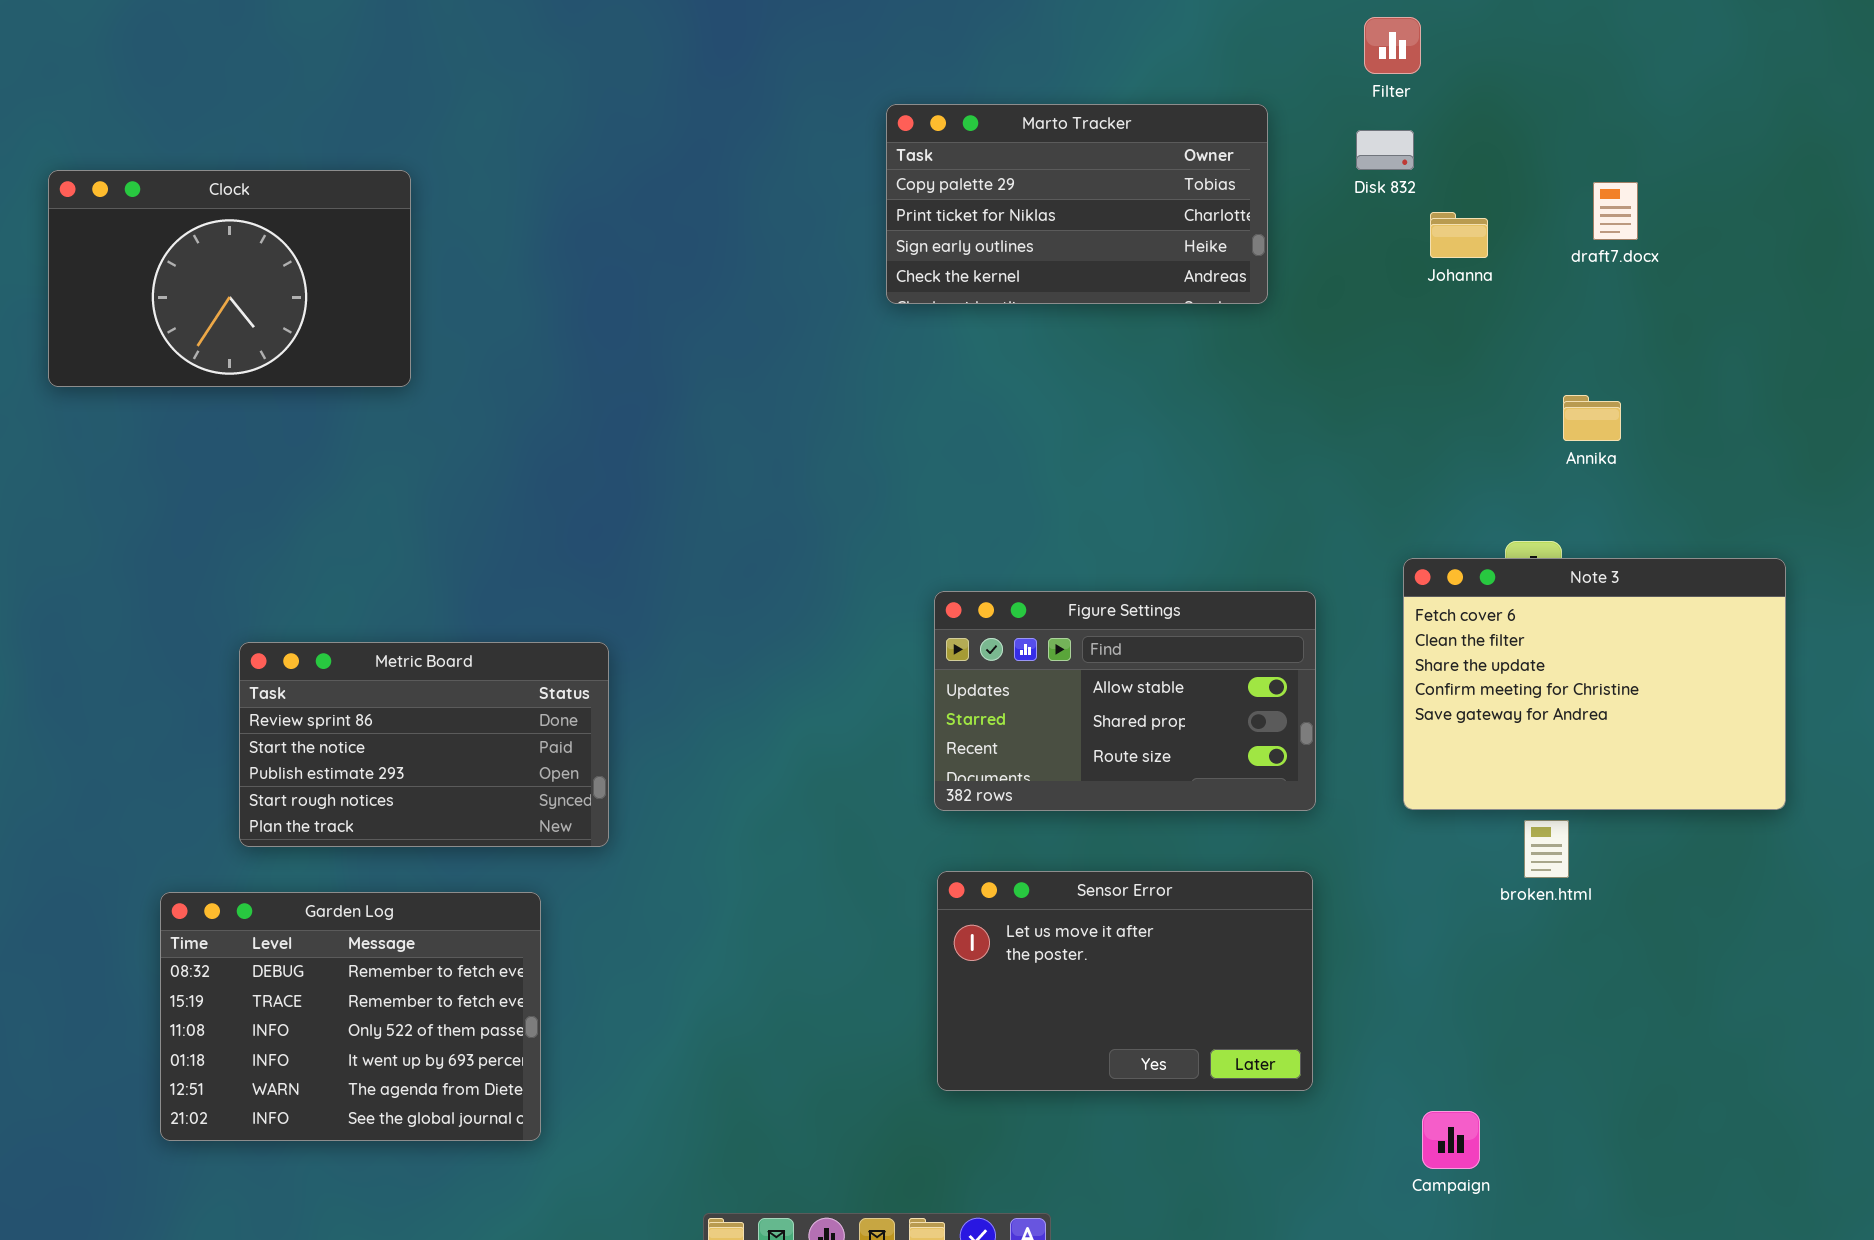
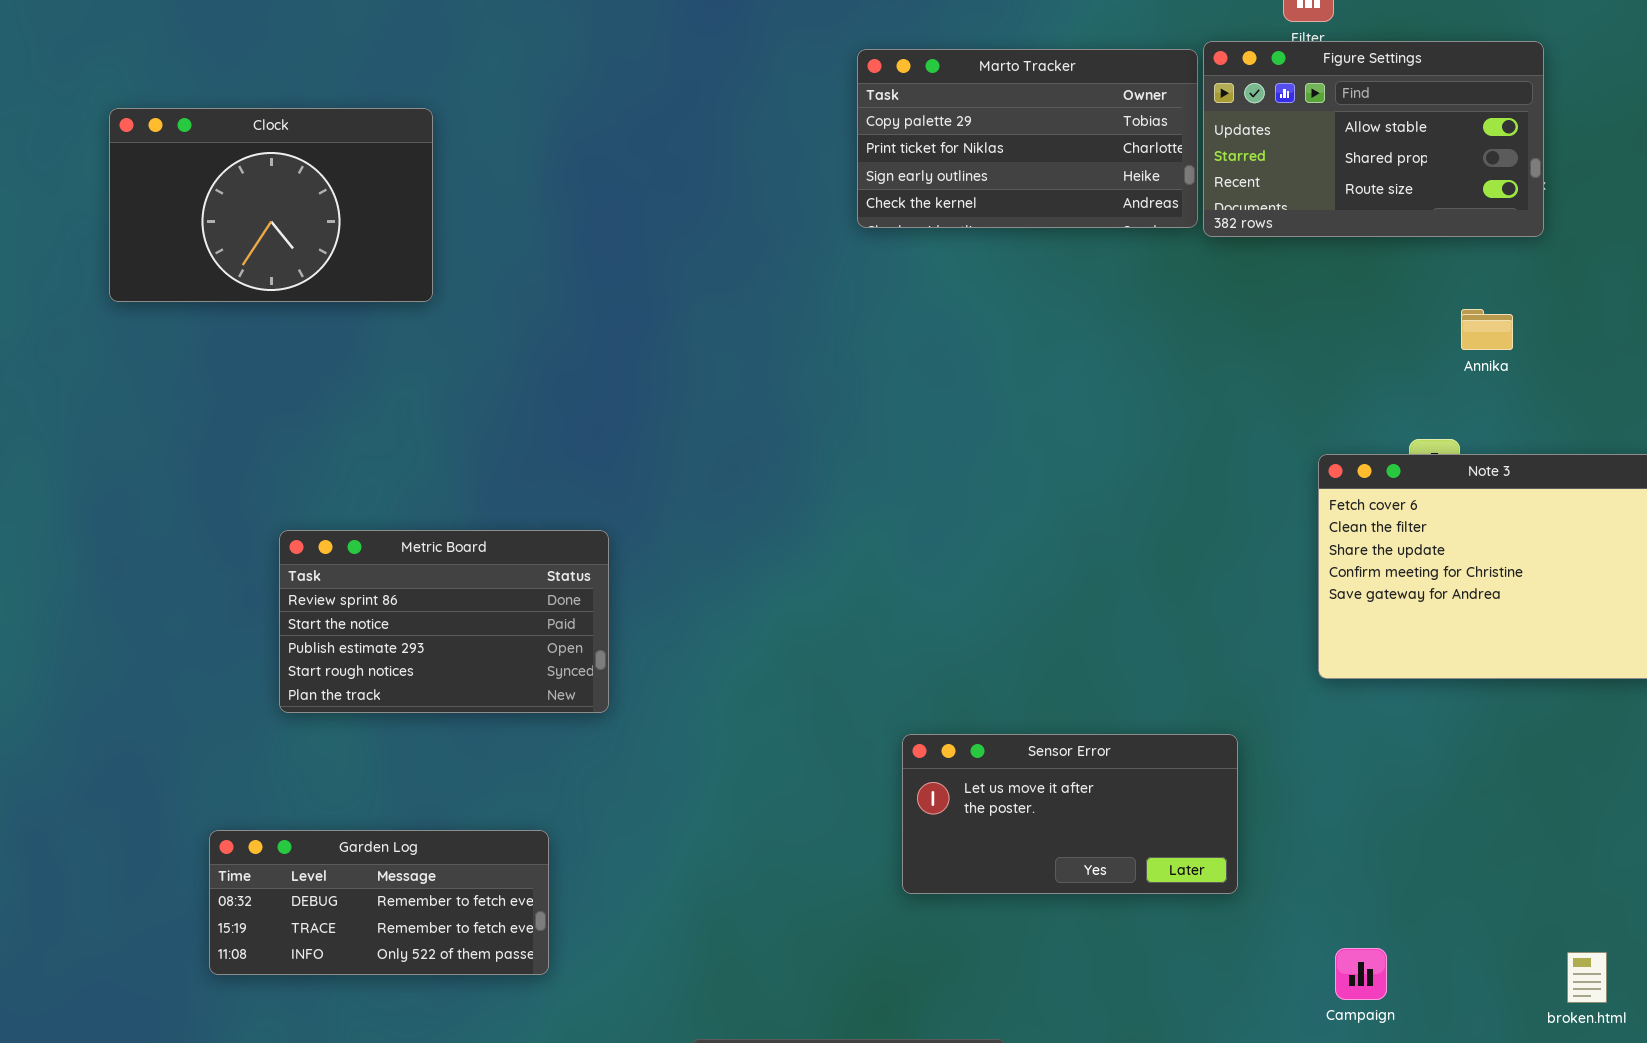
Figure Settings: [934,591,1316,811] -> [1203,41,1544,237], moved
broken.html: [1524,820,1569,878] -> [1567,952,1607,1003], moved
Sensor Error: [937,871,1313,1091] -> [902,734,1238,894], resized
Garden Log: [160,892,541,1141] -> [209,830,549,975], resized

